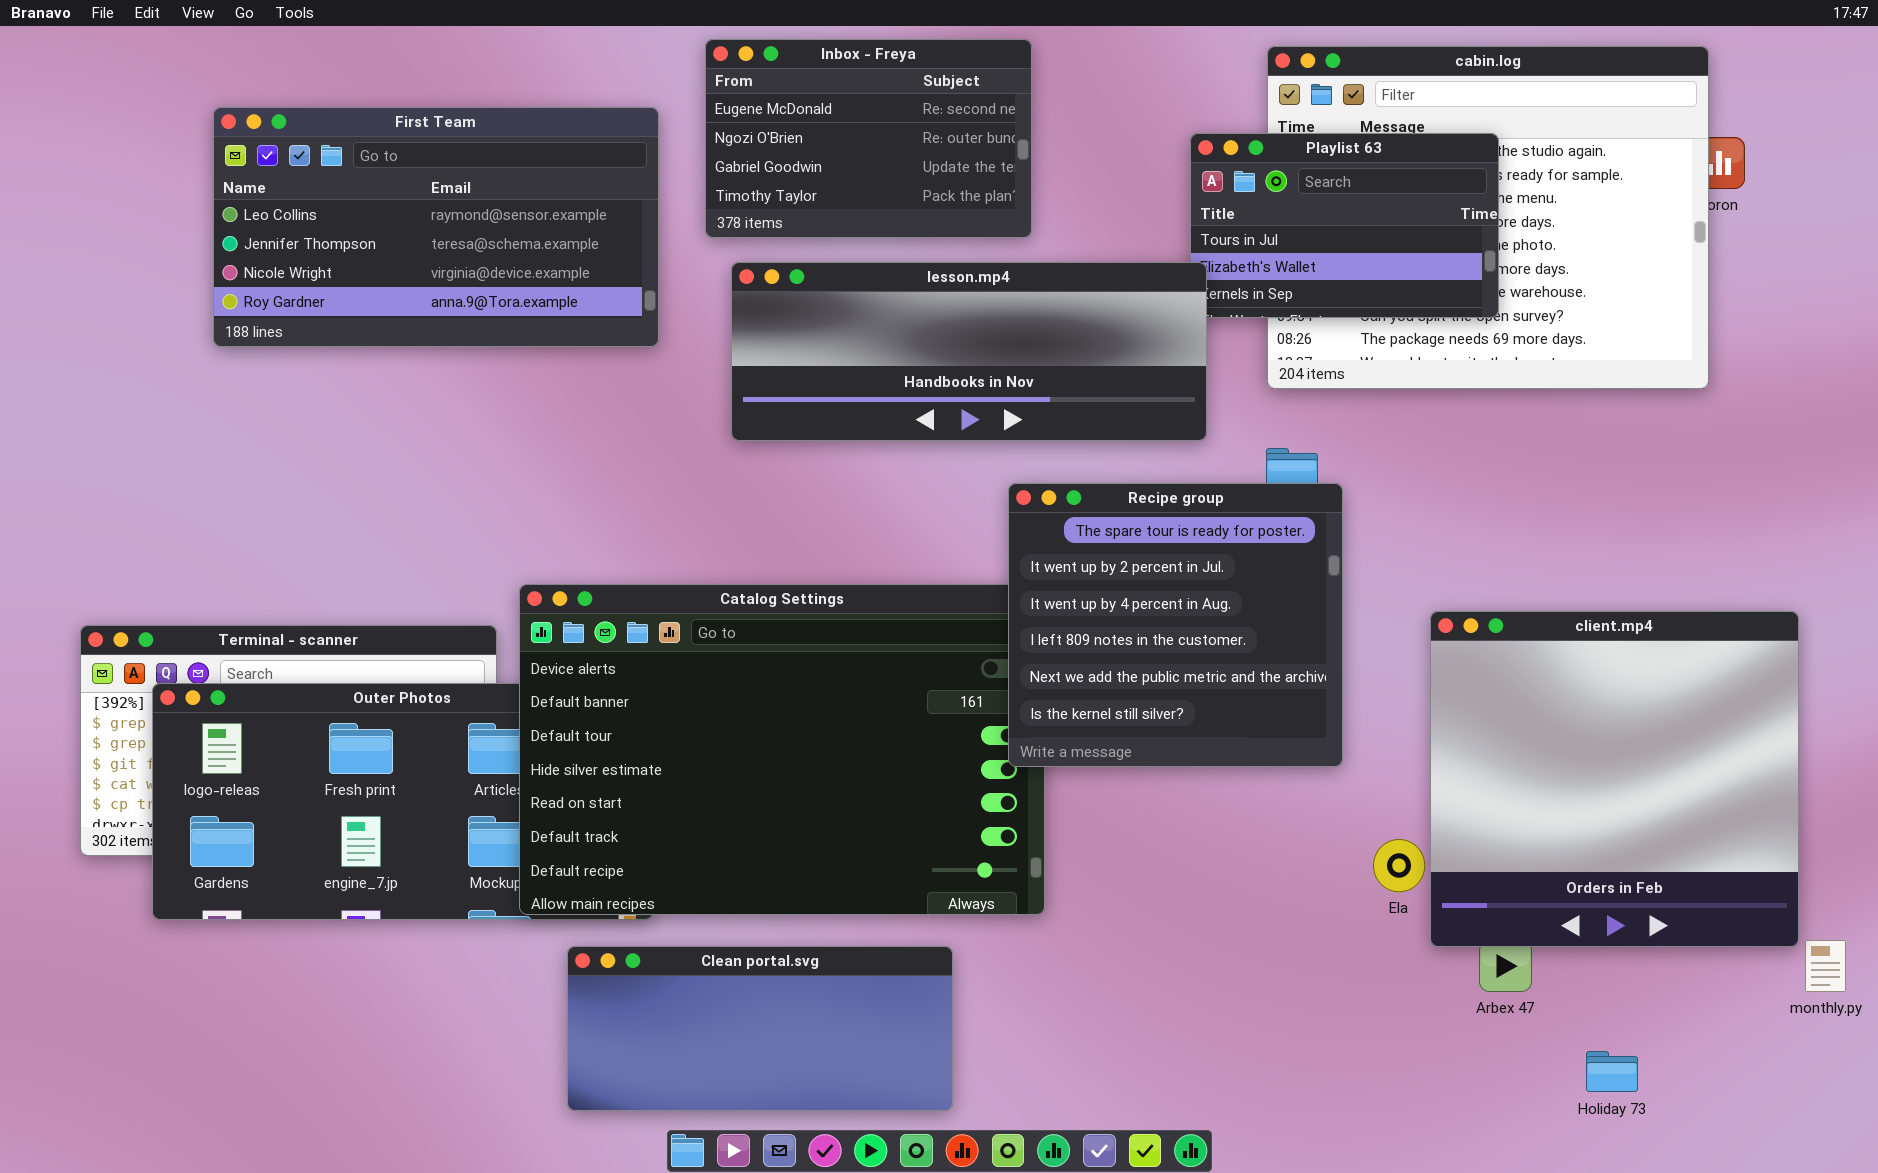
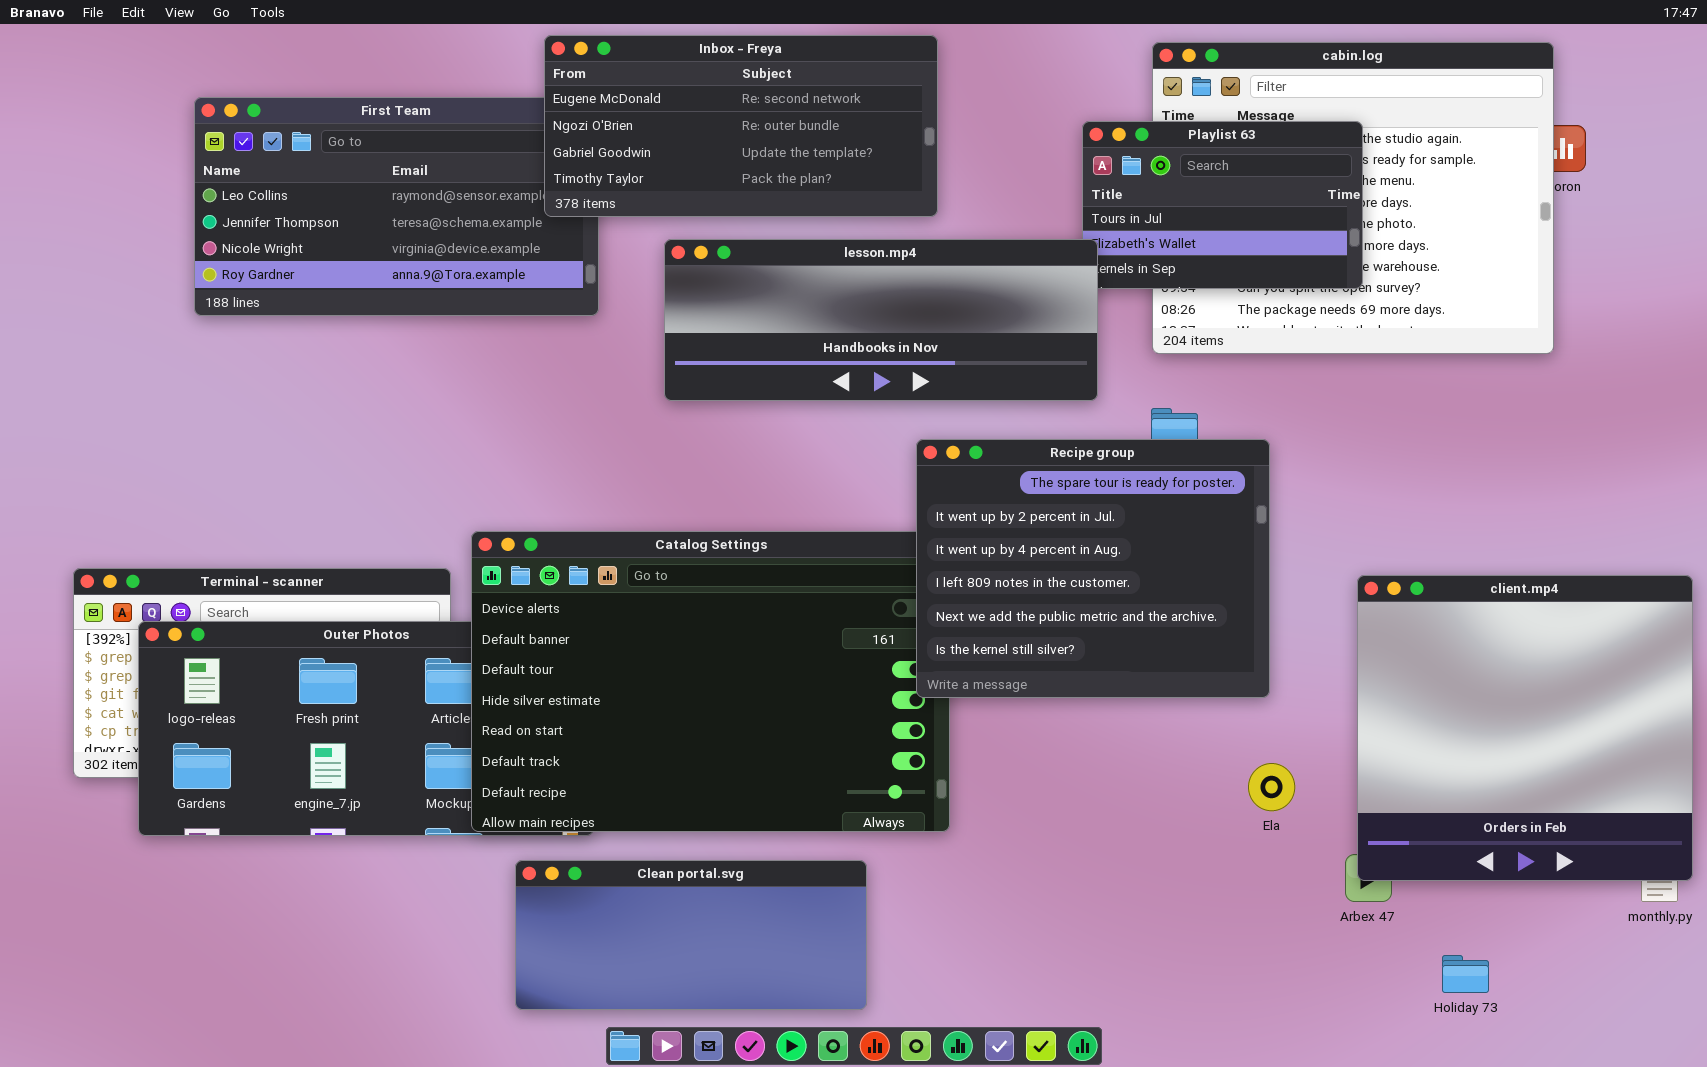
Inbox - Freya: [705,39,1032,238] -> [544,35,938,217], resized
Recipe group: [1008,483,1343,767] -> [916,439,1270,698], resized
client.mp4: [1430,611,1799,947] -> [1357,575,1693,881], moved

